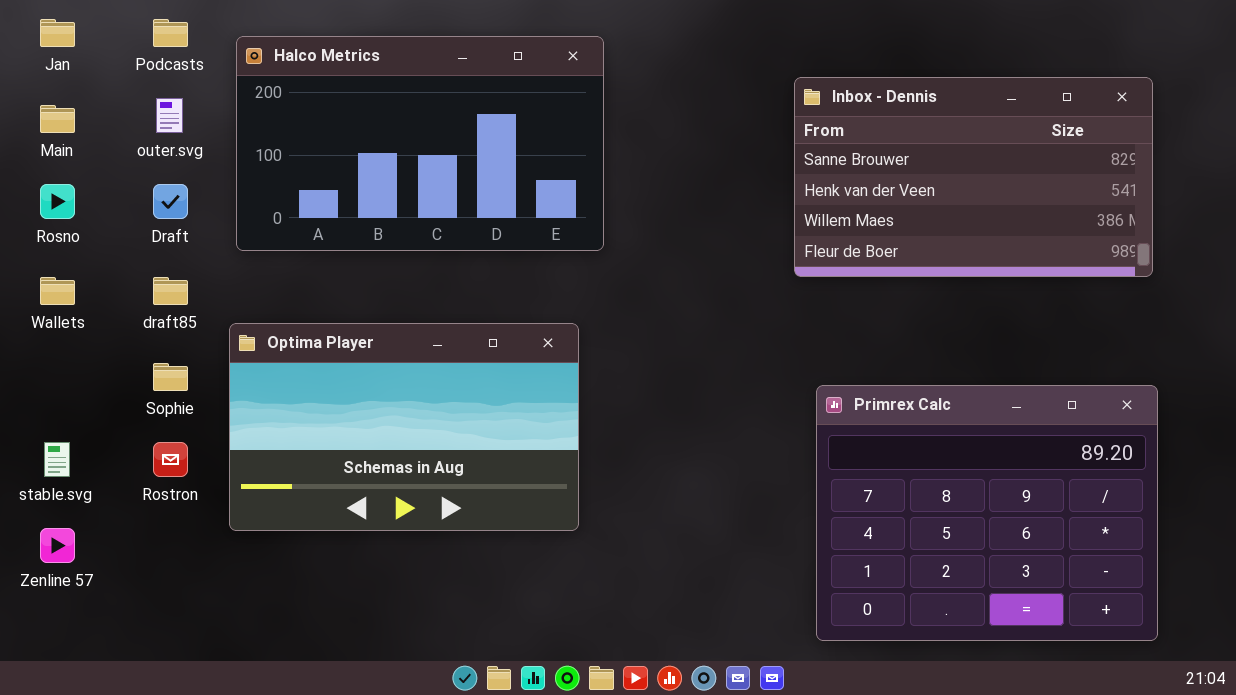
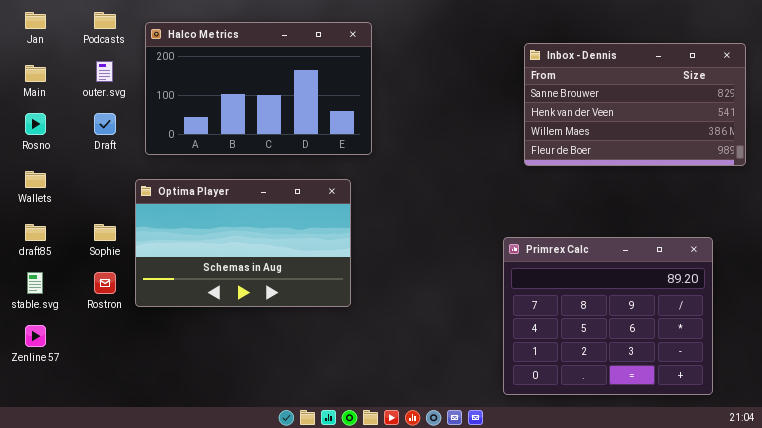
Inbox - Dennis: [794,77,1153,277] -> [524,43,746,166], moved
draft85: [153,277,188,305] -> [25,224,46,241], moved
Optima Player: [229,323,579,531] -> [135,179,351,307], moved

